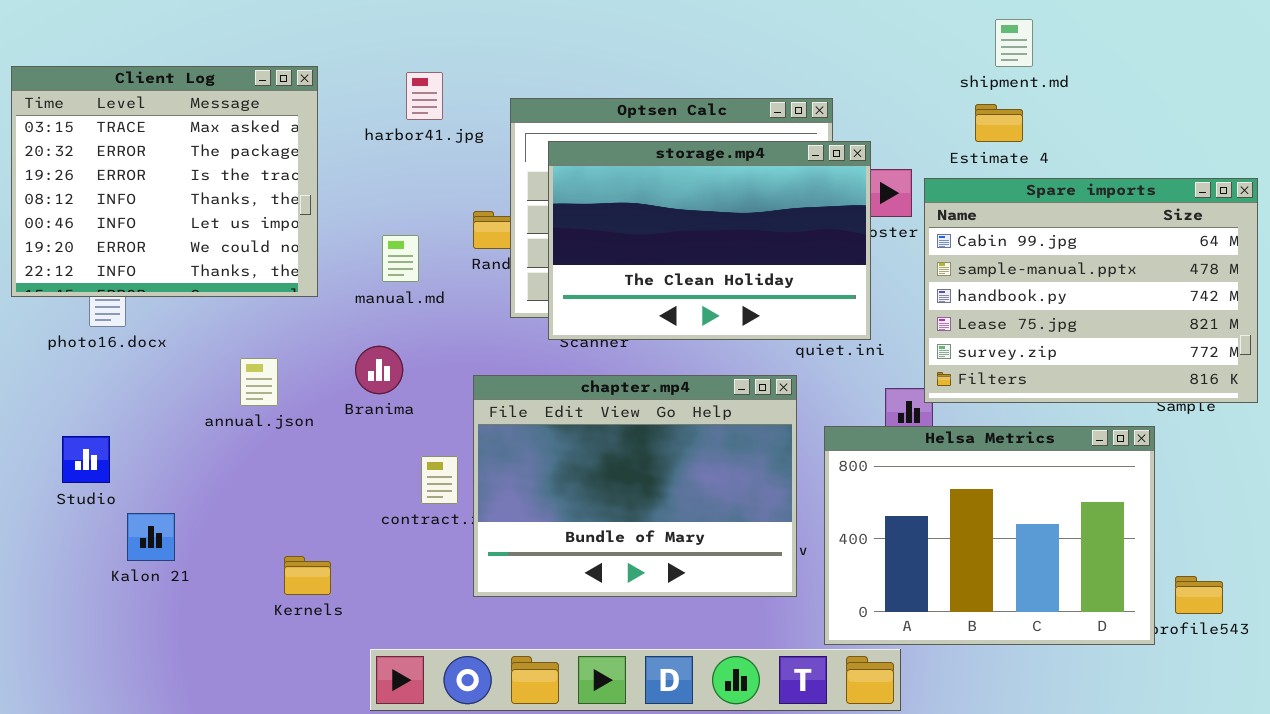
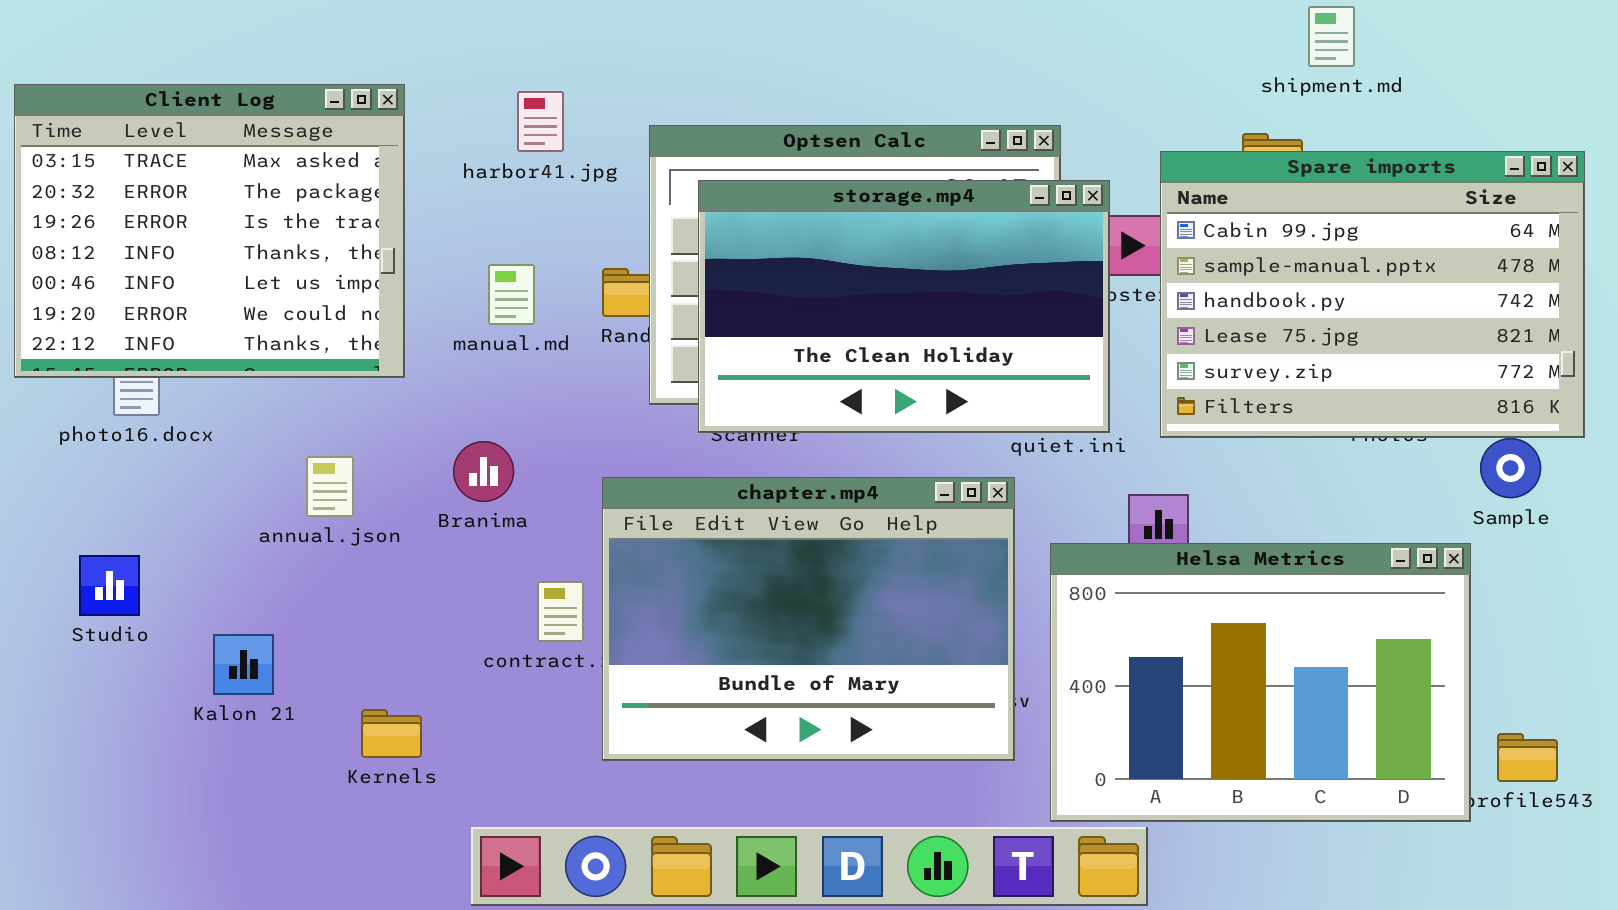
shipment.md: [995,19,1033,67] -> [1308,6,1355,67], moved
Spare imports: [924,178,1258,403] -> [1160,151,1585,438], moved
manual.md: [382,235,419,282] -> [488,264,535,325], moved
Kalon 21: [127,513,175,561] -> [213,634,274,695], moved

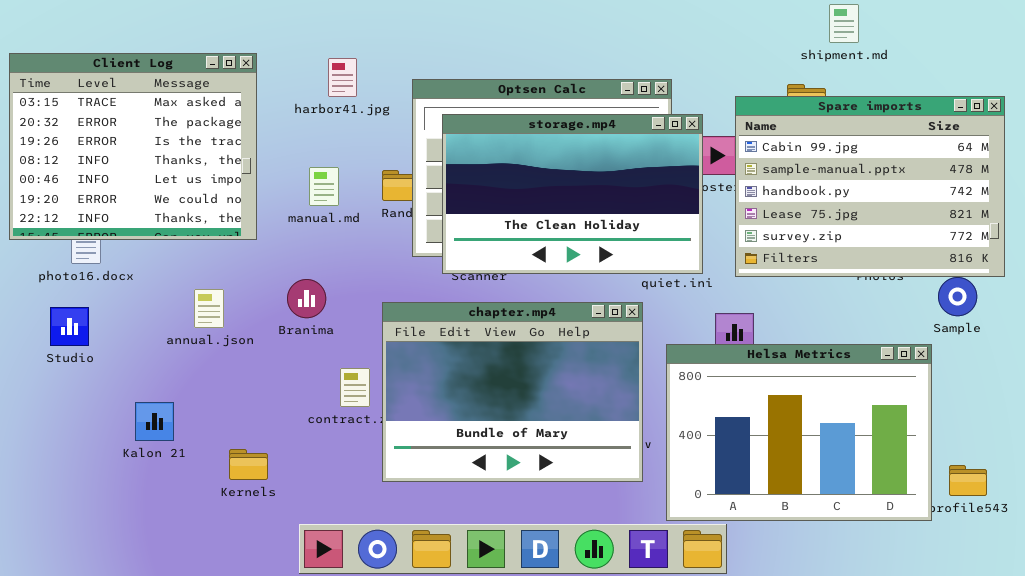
Studio: [79,555,140,616] -> [50,307,89,346], moved

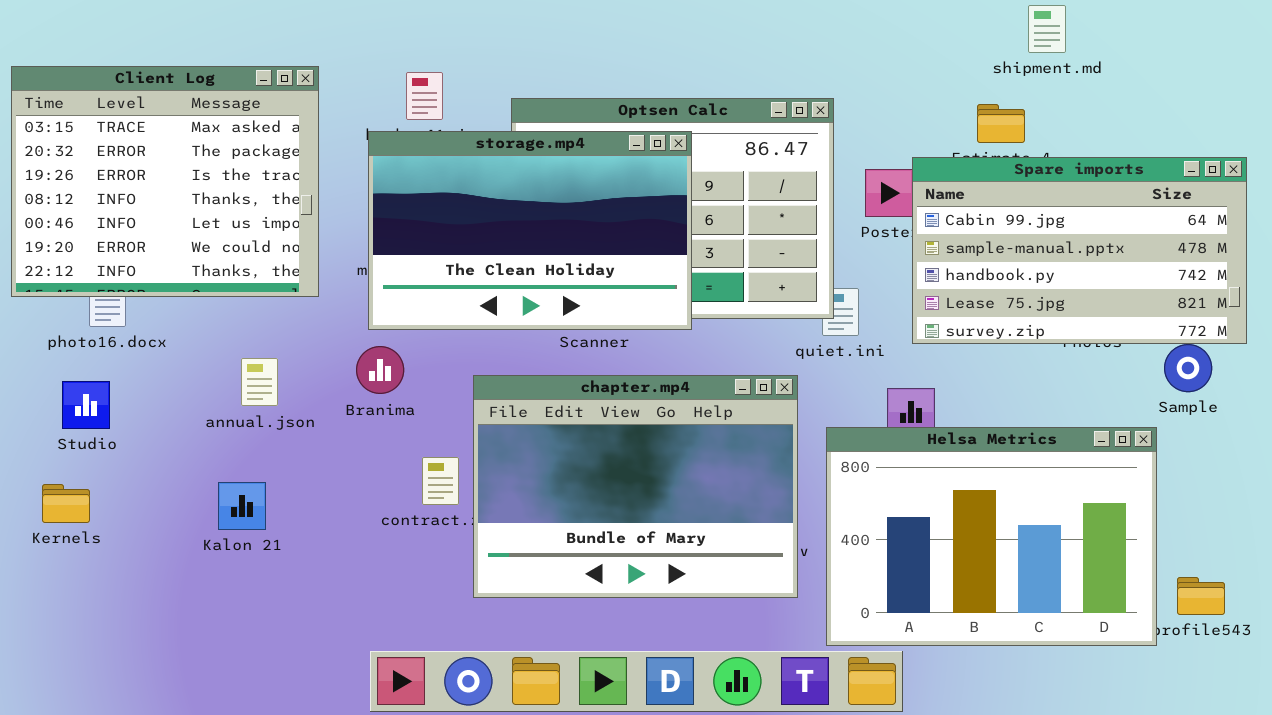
Spare imports: [735,96,1005,277] -> [912,157,1247,344], resized
storage.mp4: [442,114,703,274] -> [368,131,692,330], moved
Kalon 21: [135,402,174,441] -> [218,482,266,530], moved
Kernels: [229,449,268,480] -> [42,484,90,523], moved

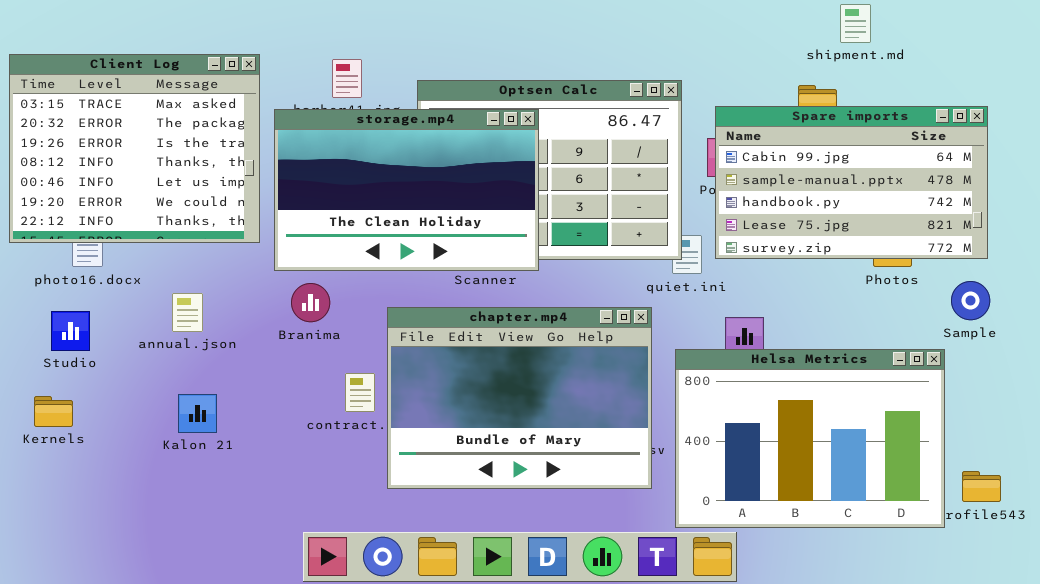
storage.mp4: [368,131,692,330] -> [274,109,539,271], moved
Spare imports: [912,157,1247,344] -> [715,106,988,259], moved
annual.json: [241,358,278,406] -> [172,293,203,332], moved

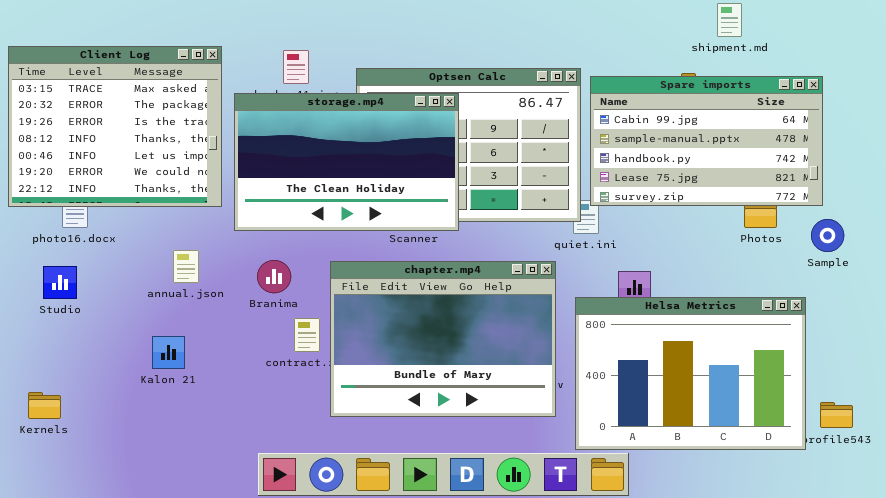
Spare imports: [715,106,988,259] -> [590,76,823,206], moved
Sample: [951,281,990,320] -> [811,219,844,252], moved
Branima: [291,283,330,322] -> [257,260,291,293], moved
annual.json: [172,293,203,332] -> [173,250,199,283], moved
Kernels: [34,396,73,427] -> [28,392,61,419], moved

